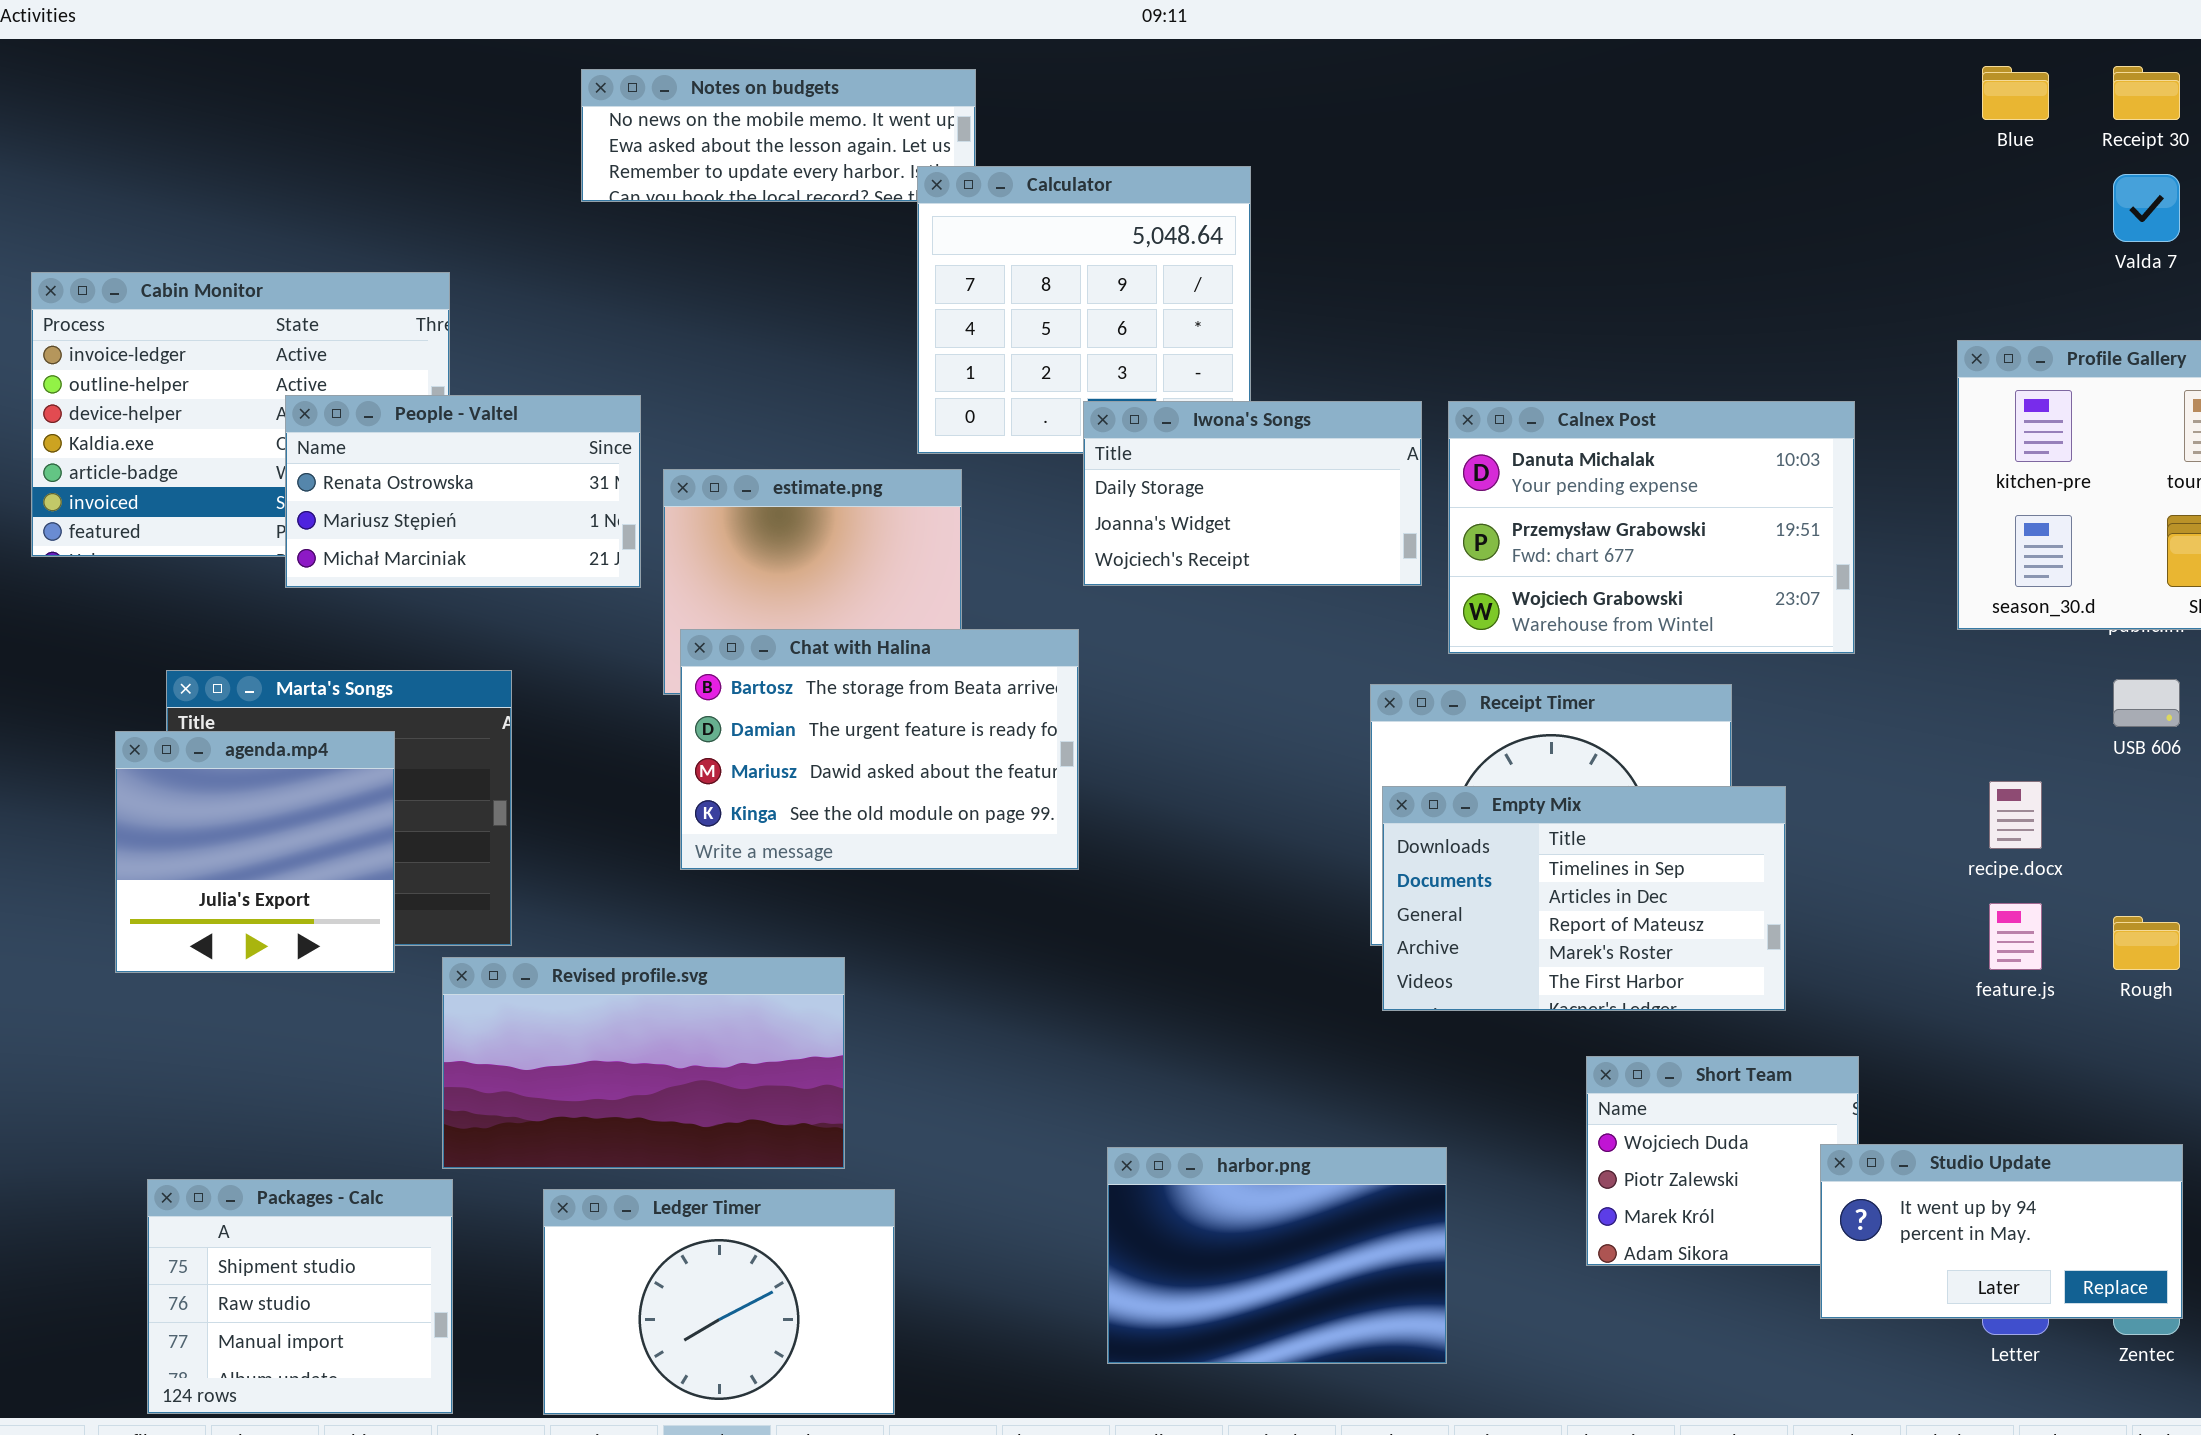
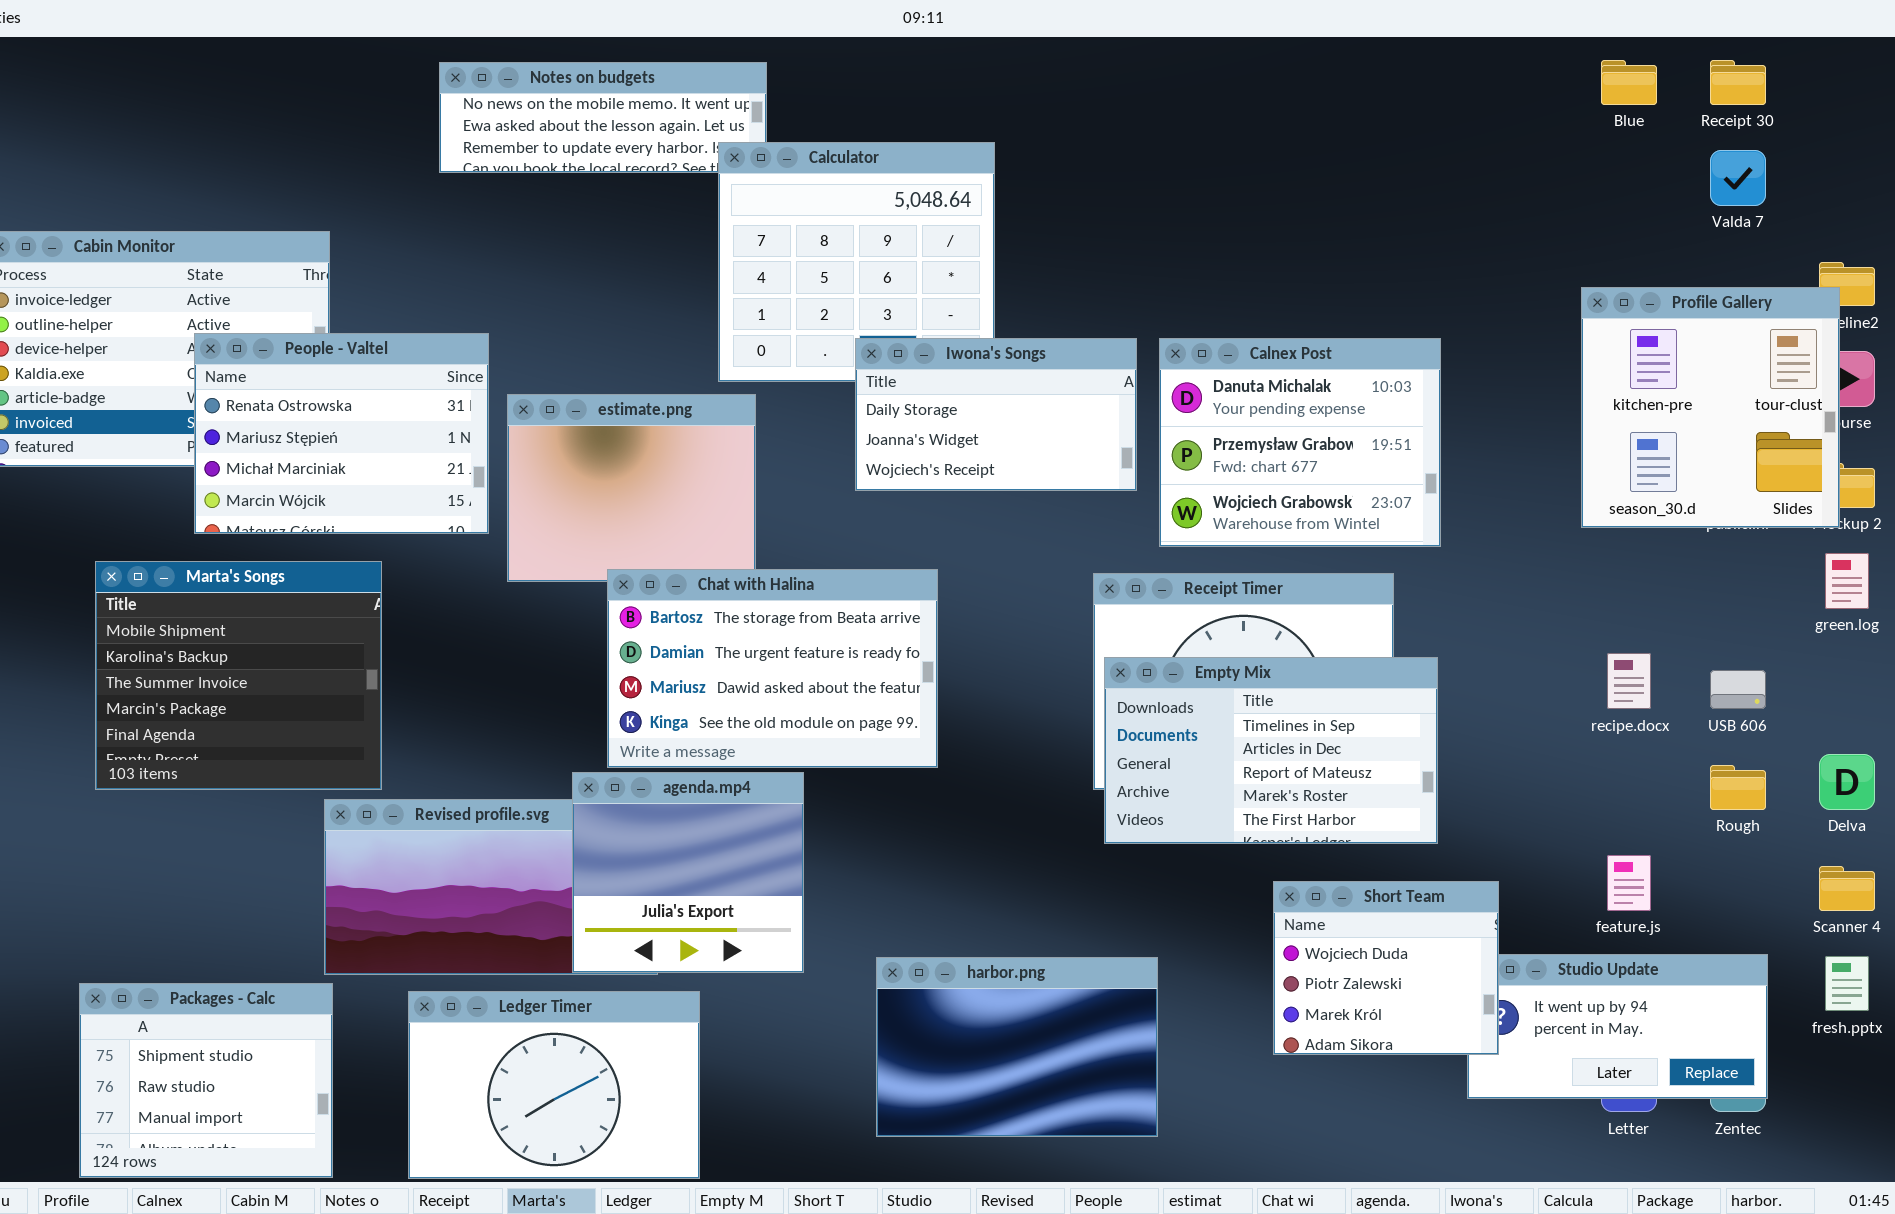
People - Valtel: [285,395,641,588] -> [194,333,489,534], resized
Calnex Post: [1448,401,1855,654] -> [1159,338,1441,547], resized
Chat with Halina: [680,629,1079,870] -> [607,569,938,768], moved
USB 606: [2113,679,2180,727] -> [1710,670,1766,709], moved
agenda.mp4: [115,731,395,973] -> [572,772,804,973], moved
feature.js: [1989,903,2042,970] -> [1607,855,1651,911], moved
Short Team: [1586,1056,1859,1266] -> [1273,881,1499,1055], raised

